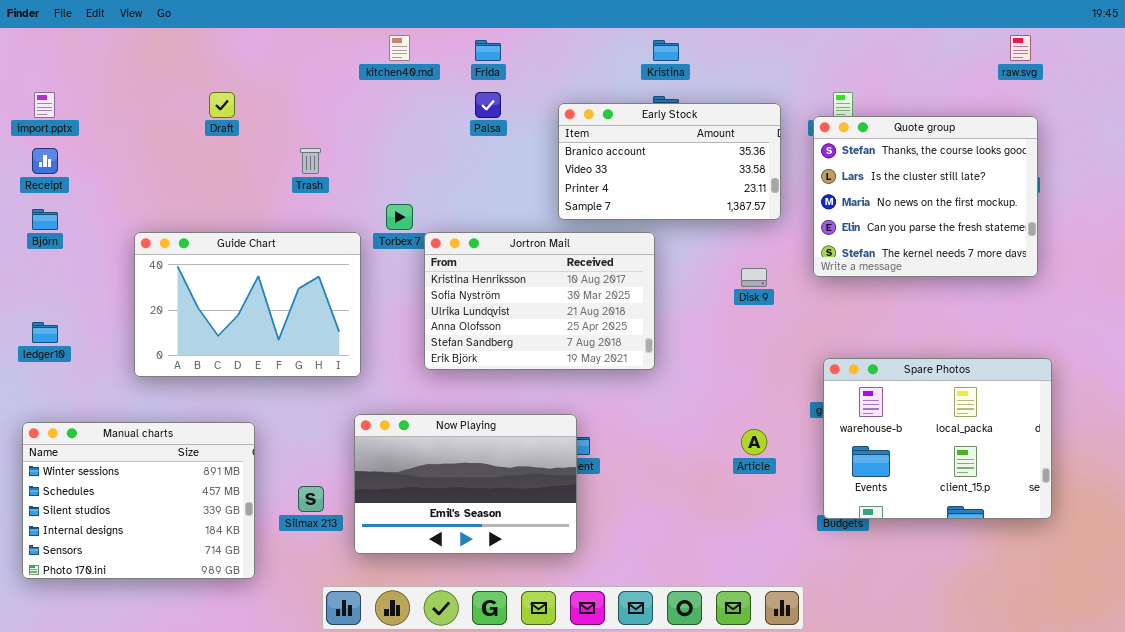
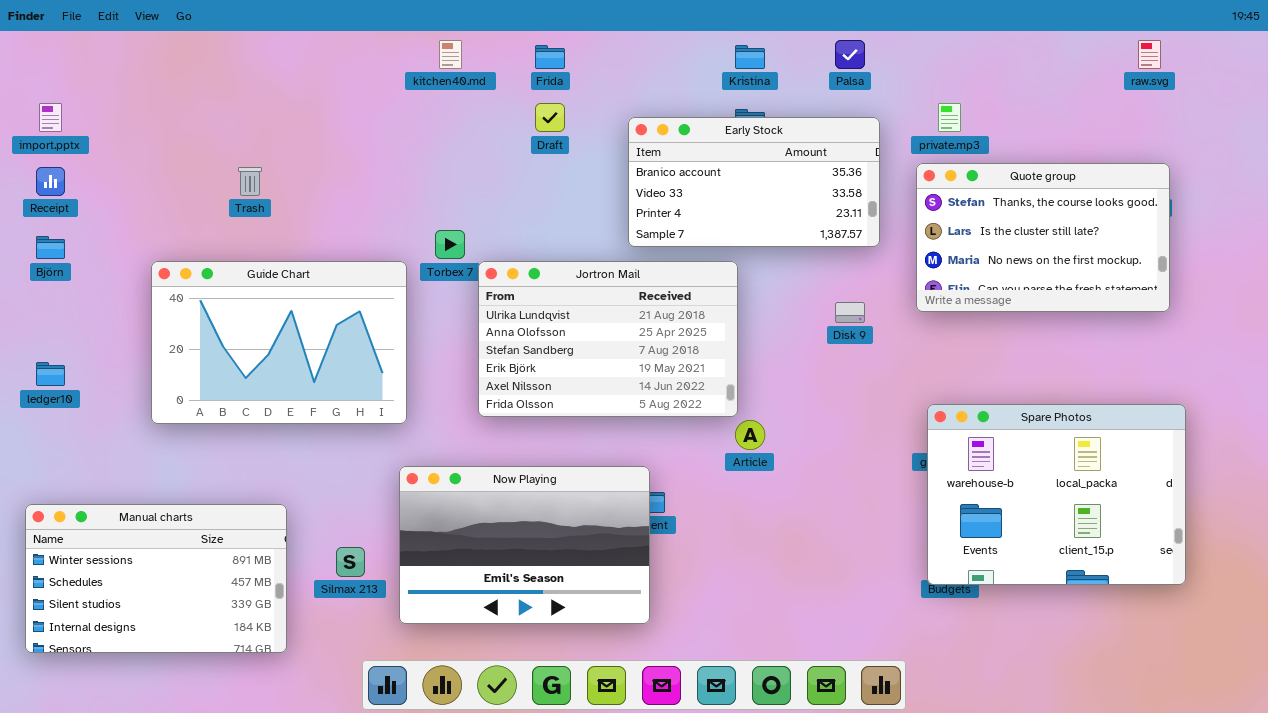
Draft: [209,92,235,118] -> [535,103,565,132], moved
Palsa: [475,92,501,118] -> [835,40,865,69], moved
Quote group: [813,116,1038,277] -> [916,163,1170,312], resized
Trash: [300,148,321,174] -> [238,167,262,196], moved
Jortron Mail: [424,232,655,370] -> [478,261,738,417], scrolled down 2 rows
Manual charts: [22,422,255,579] -> [25,504,287,653], resized
Article: [741,429,767,455] -> [735,420,765,450], moved

